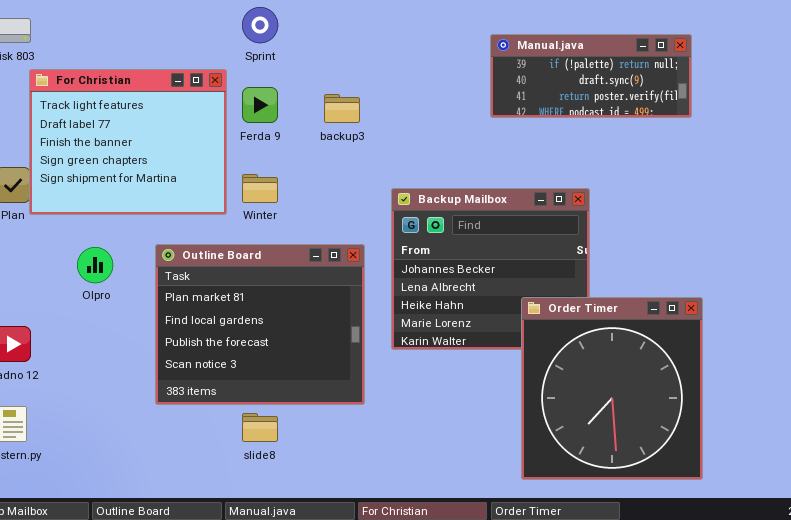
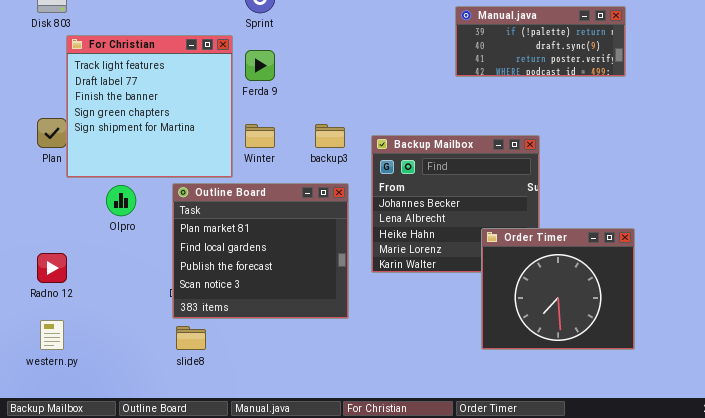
For Christian: [29,69,227,215] -> [66,35,233,178], resized
backup3: [324,94,360,123] -> [315,124,345,148], moved
Order Timer: [521,297,703,480] -> [481,228,635,350], resized
slide8: [242,413,278,442] -> [176,326,206,350], moved

